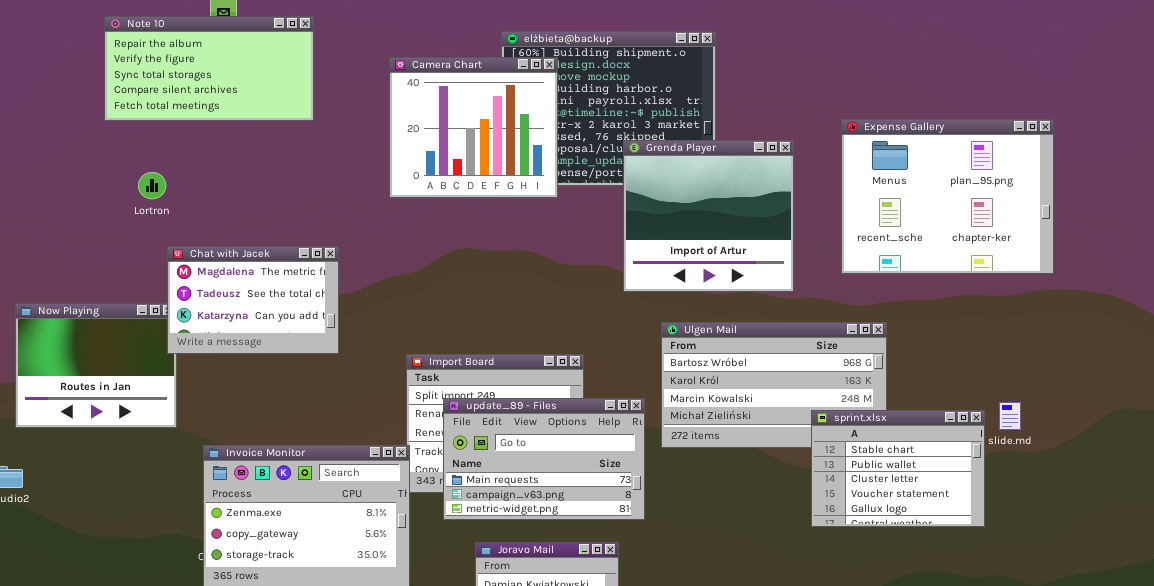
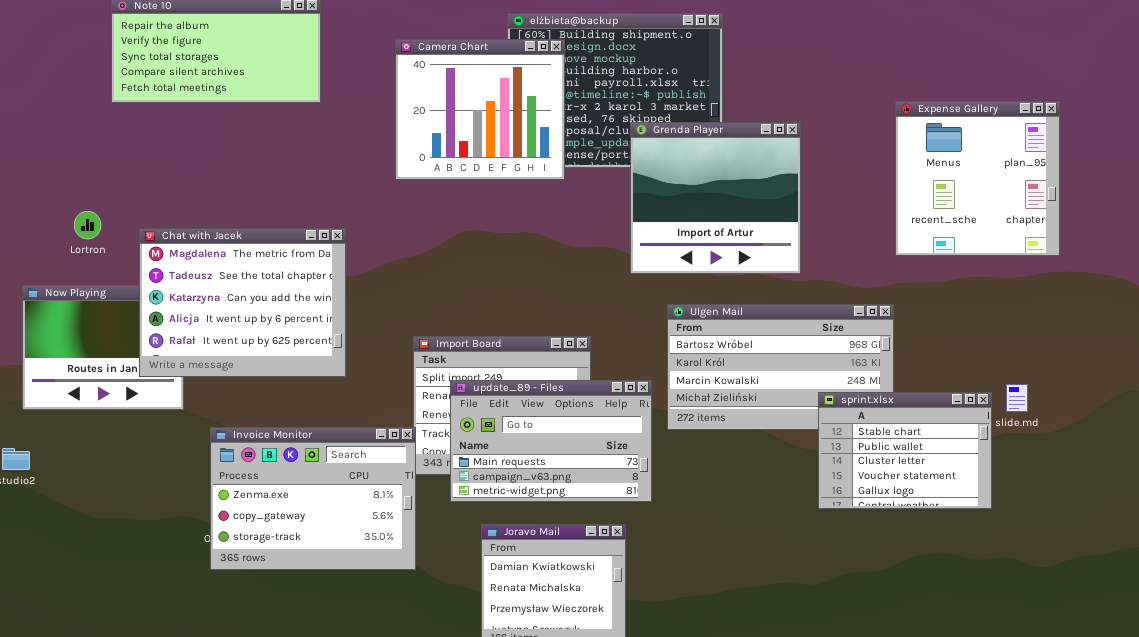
Expense Gallery: [841,119,1054,274] -> [895,101,1060,256], resized
Lortron: [138,172,166,199] -> [74,211,101,239], moved
Chat with Jacek: [167,246,339,354] -> [139,228,346,377], resized

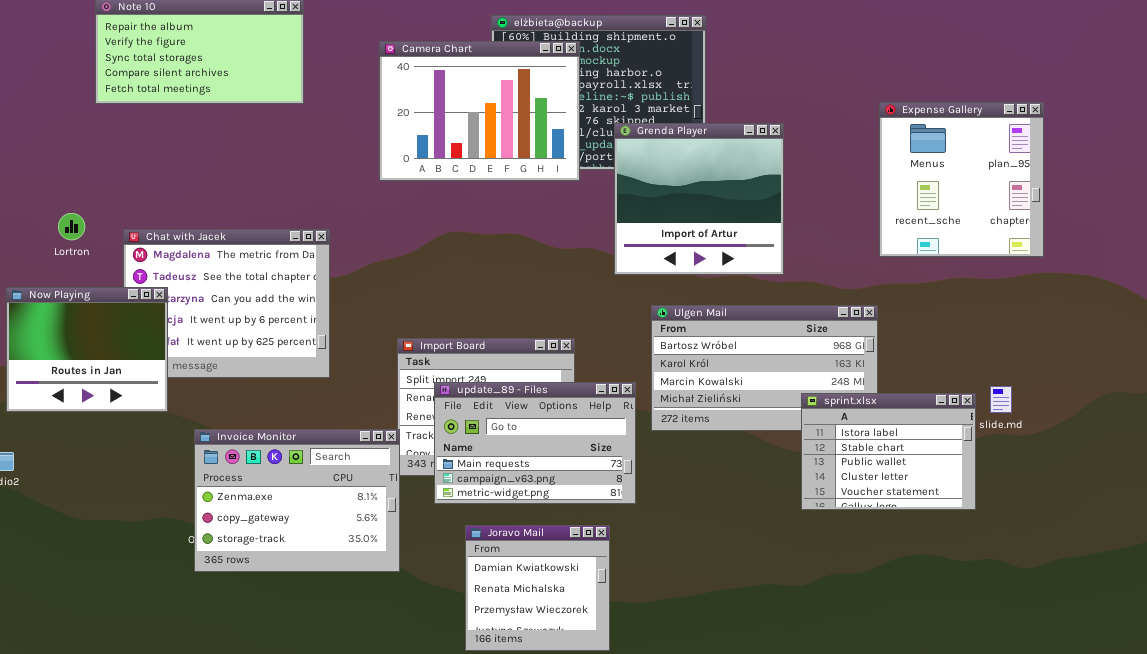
Camera Chart: [395,39,565,180] -> [379,41,580,181], resized
Now Playing: [22,285,184,410] -> [6,287,168,412], raised
sprint.xlsx: [818,392,992,509] -> [801,393,976,510], scrolled up 1 row

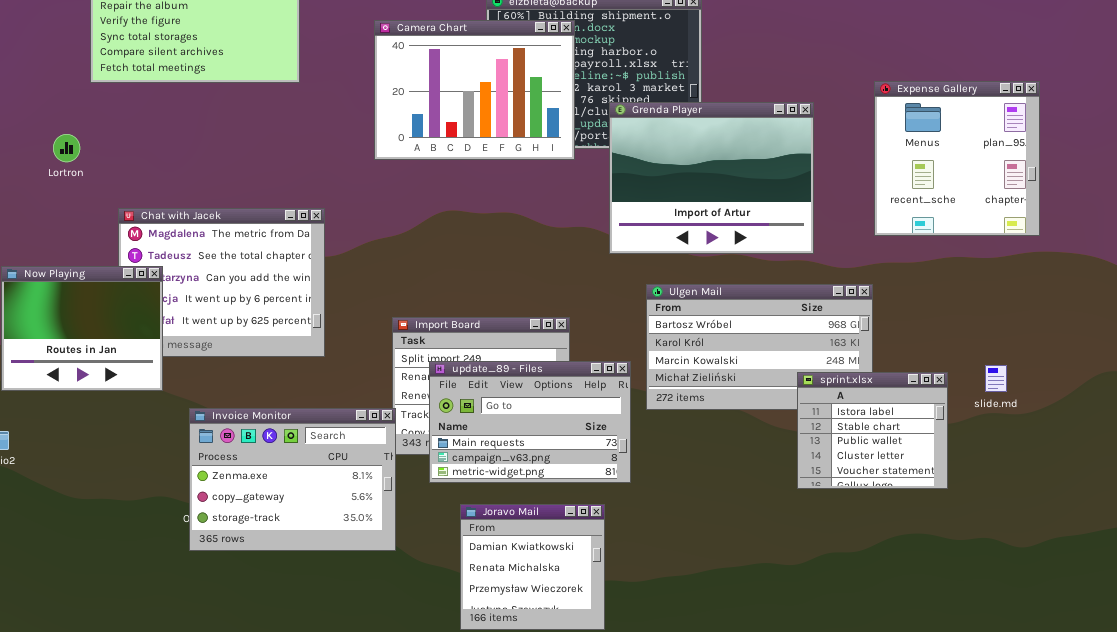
Grenda Player: [614,123,784,275] -> [609,102,814,254], resized
Lortron: [58,213,85,240] -> [53,134,80,162], moved
sprint.xlsx: [801,393,976,510] -> [797,372,948,489], resized

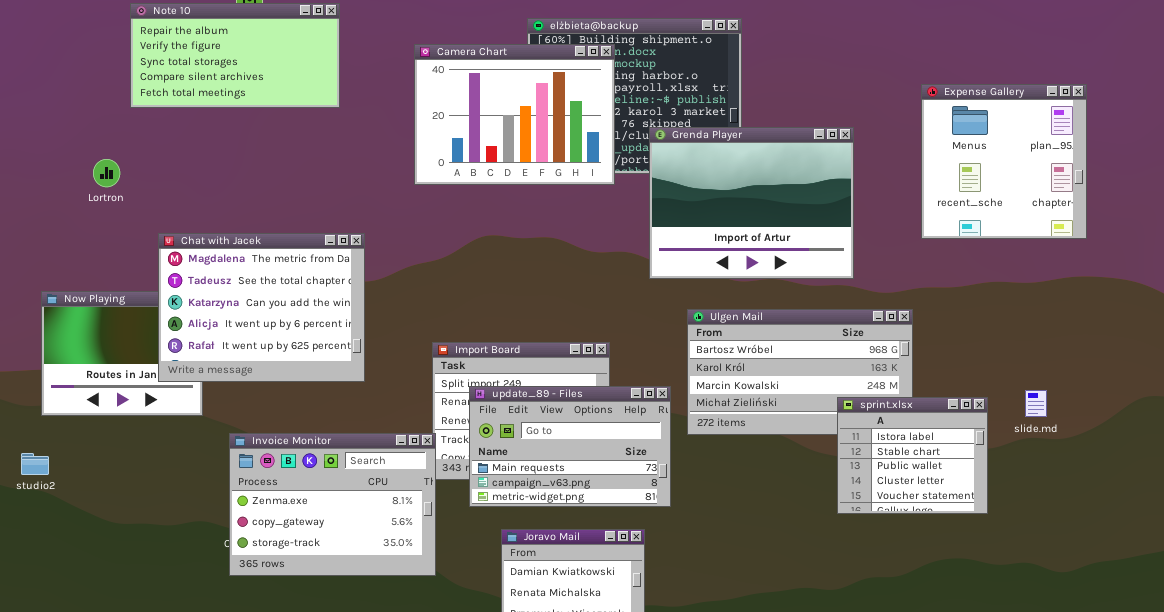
Expense Gallery: [874,81,1040,236] -> [921,84,1087,239], moved
Chat with Jacek: [118,208,325,357] -> [158,233,365,382], raised

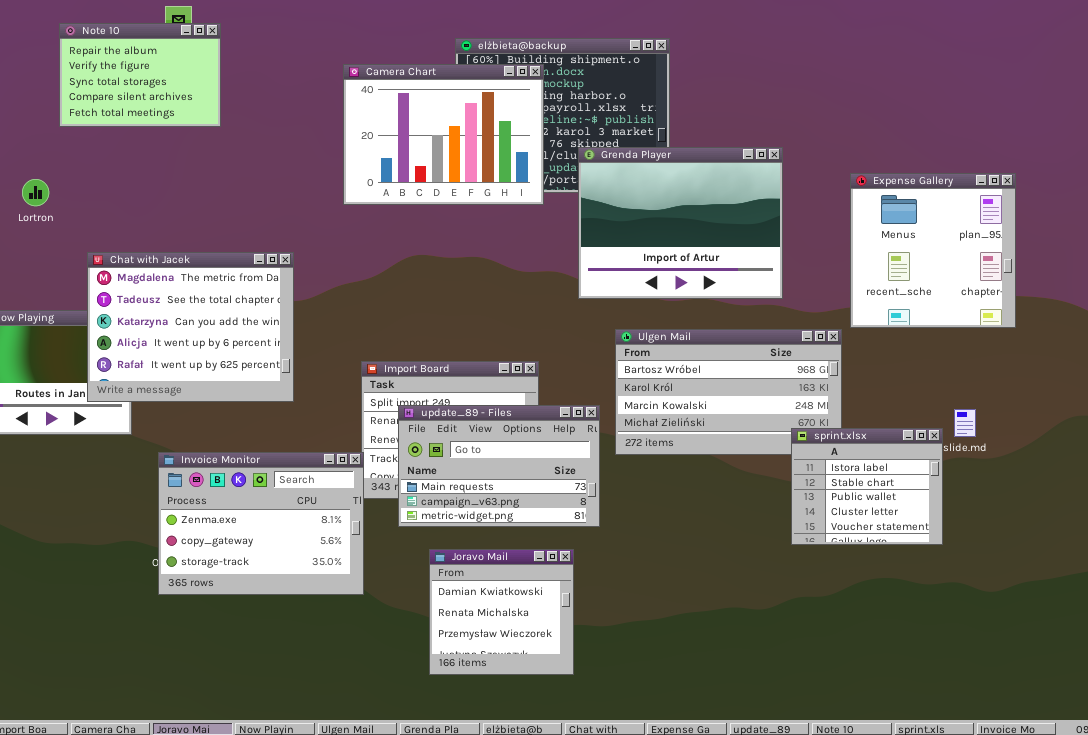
Note 10: [130,3,340,108] -> [59,23,221,127], resized
Expense Gallery: [921,84,1087,239] -> [850,173,1016,328], moved
sprint.xlsx: [837,397,988,514] -> [791,428,943,545], moved

